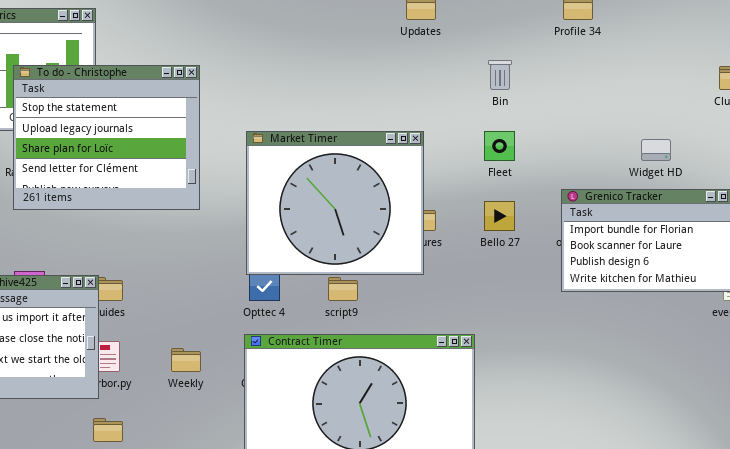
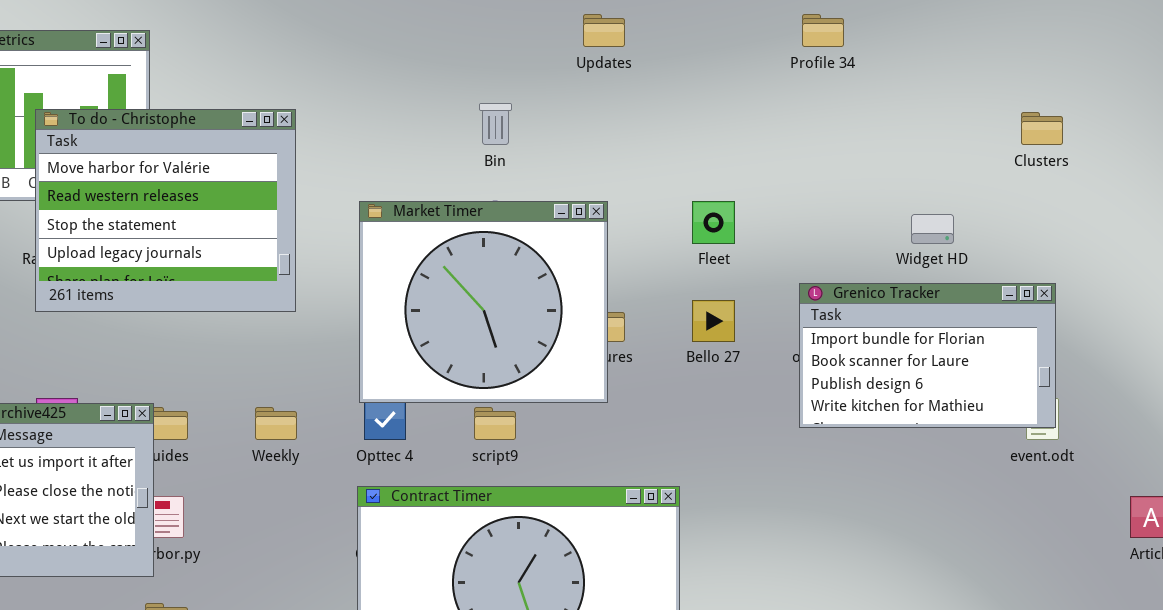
Bin: [488,60,512,90] -> [479,103,512,145], moved
To do - Christophe: [13,65,200,210] -> [35,109,296,312], scrolled up 2 rows
Weekly: [171,348,201,372] -> [255,407,297,440], moved

